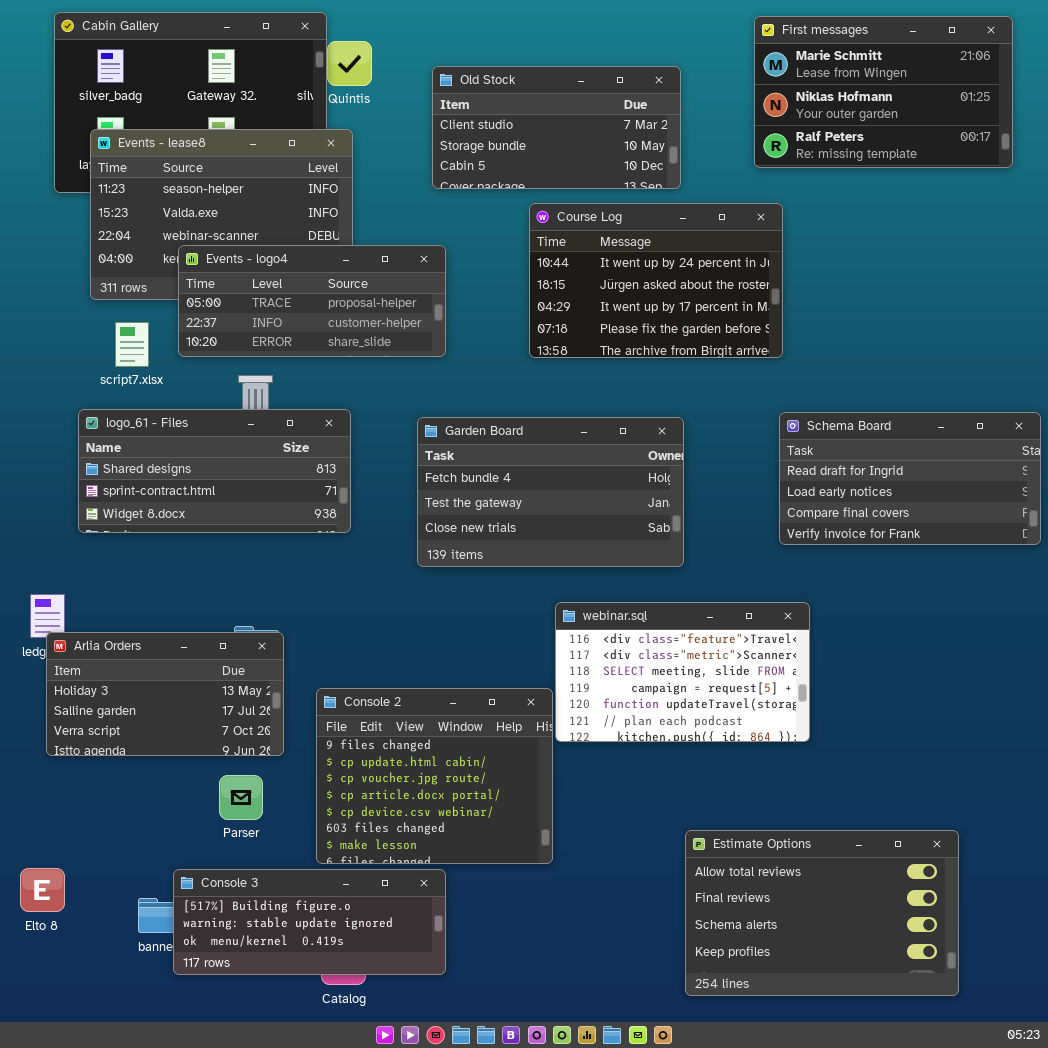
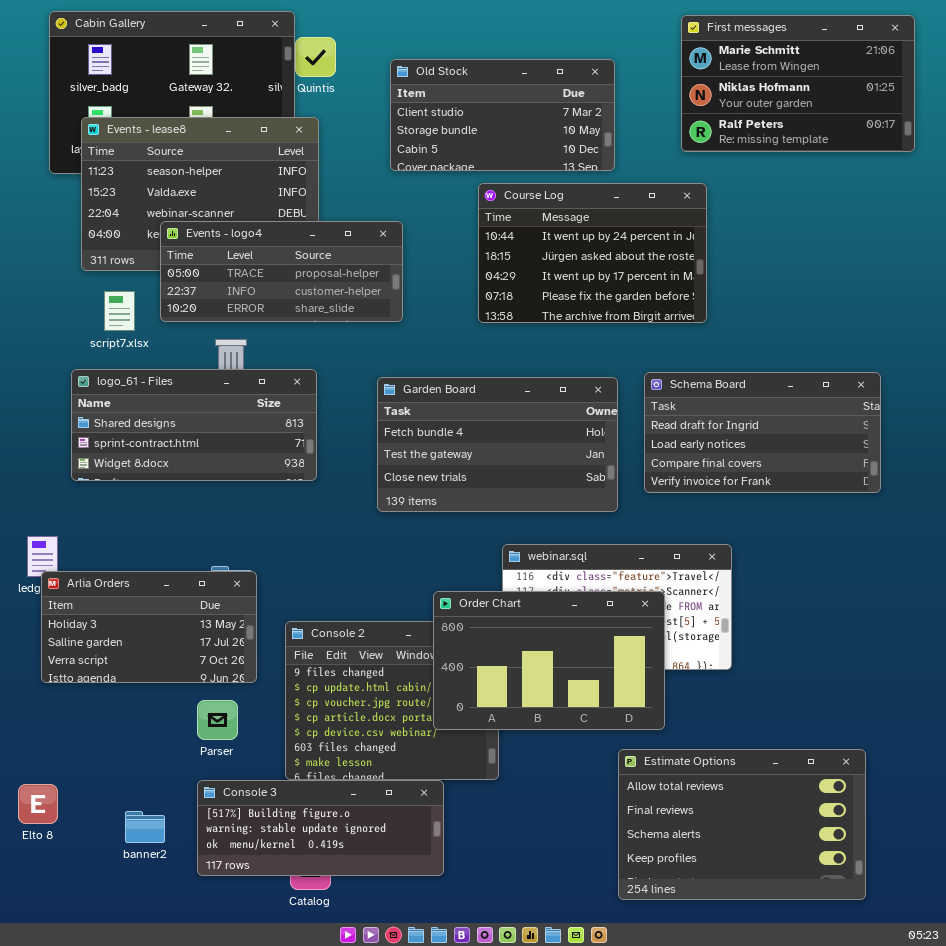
Schema Board: [779,412,1041,545] -> [644,372,881,493], moved
Order Chart: none -> [433,591,665,730], opened
Console 3: [173,869,446,975] -> [197,780,444,876], moved

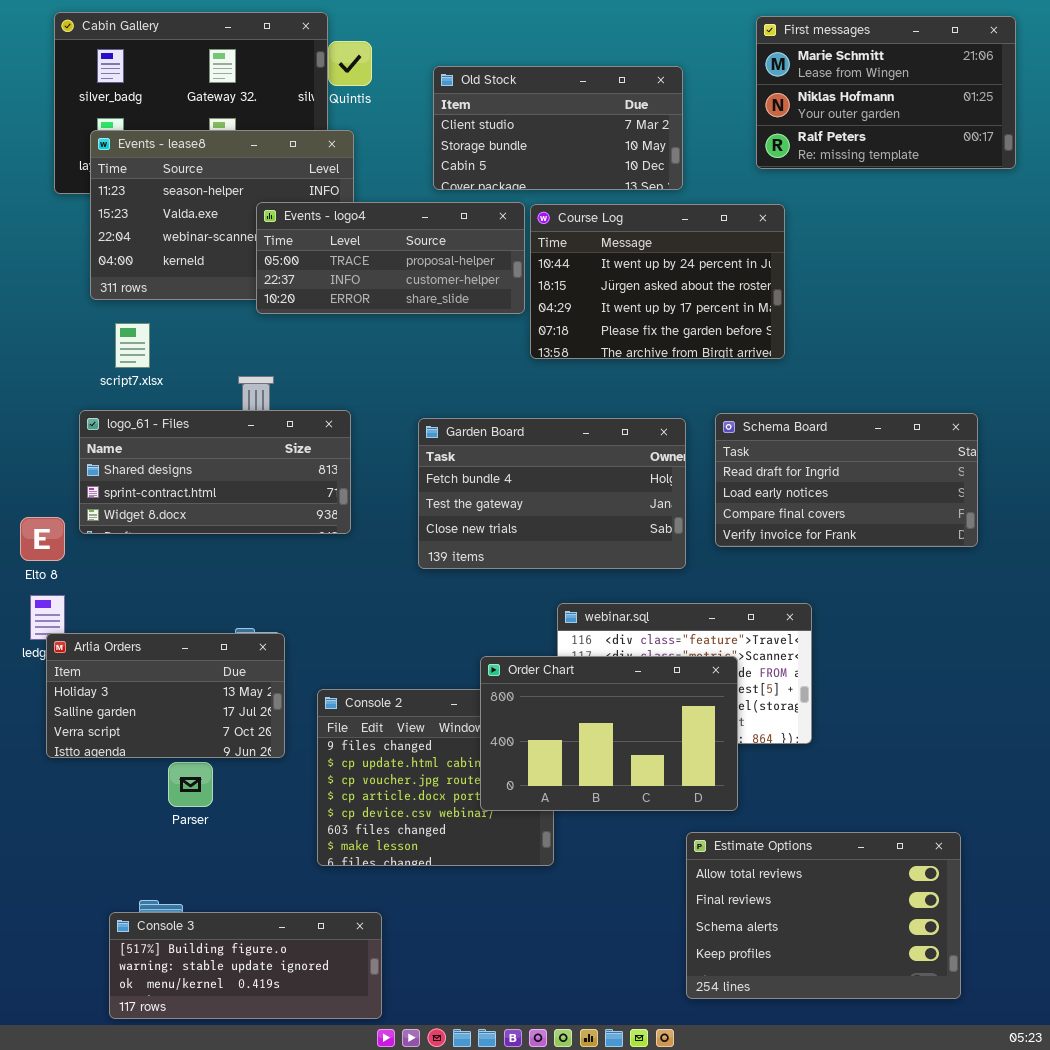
Events - logo4: [160,221,403,322] -> [256,202,525,314], moved
Parser: [197,700,238,740] -> [168,762,213,807], moved
Console 3: [197,780,444,876] -> [109,912,382,1019], moved
Elto 8: [18,784,58,824] -> [20,517,65,561], moved

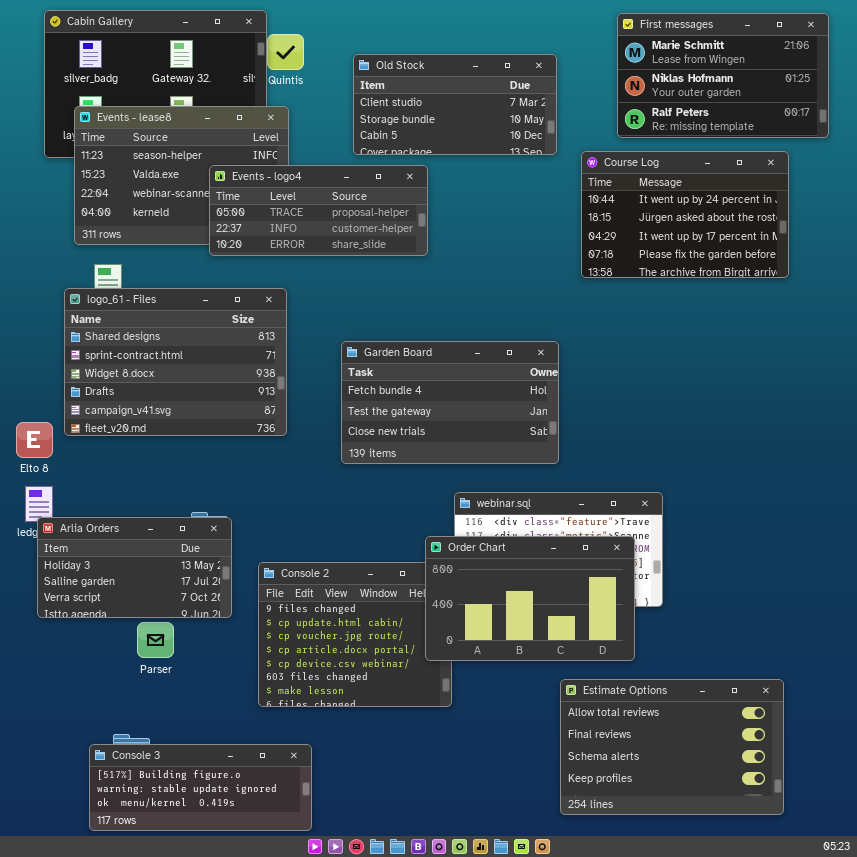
Course Log: [530,204,785,359] -> [581,151,789,278], moved
logo_61 - Files: [79,410,351,534] -> [64,288,287,436], resized
Schema Board: [715,413,978,547] -> none, closed
Order Chart: [480,656,738,811] -> [425,536,635,661], moved

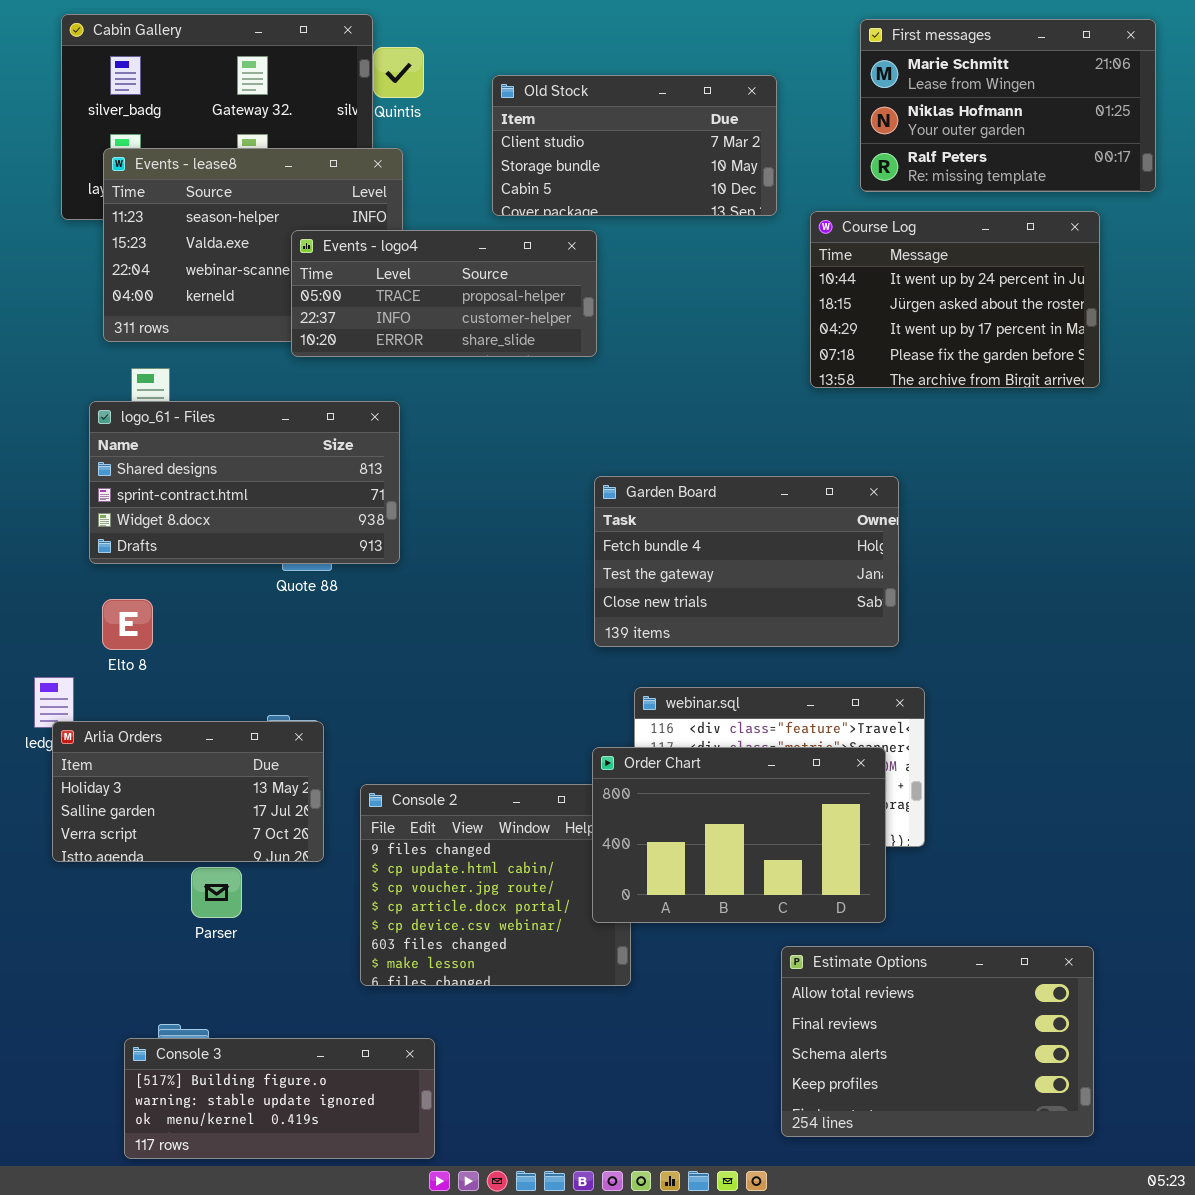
logo_61 - Files: [64,288,287,436] -> [89,401,400,564], resized
Garden Board: [341,341,559,464] -> [594,476,899,647], moved
Elto 8: [16,422,53,458] -> [102,599,153,650], moved

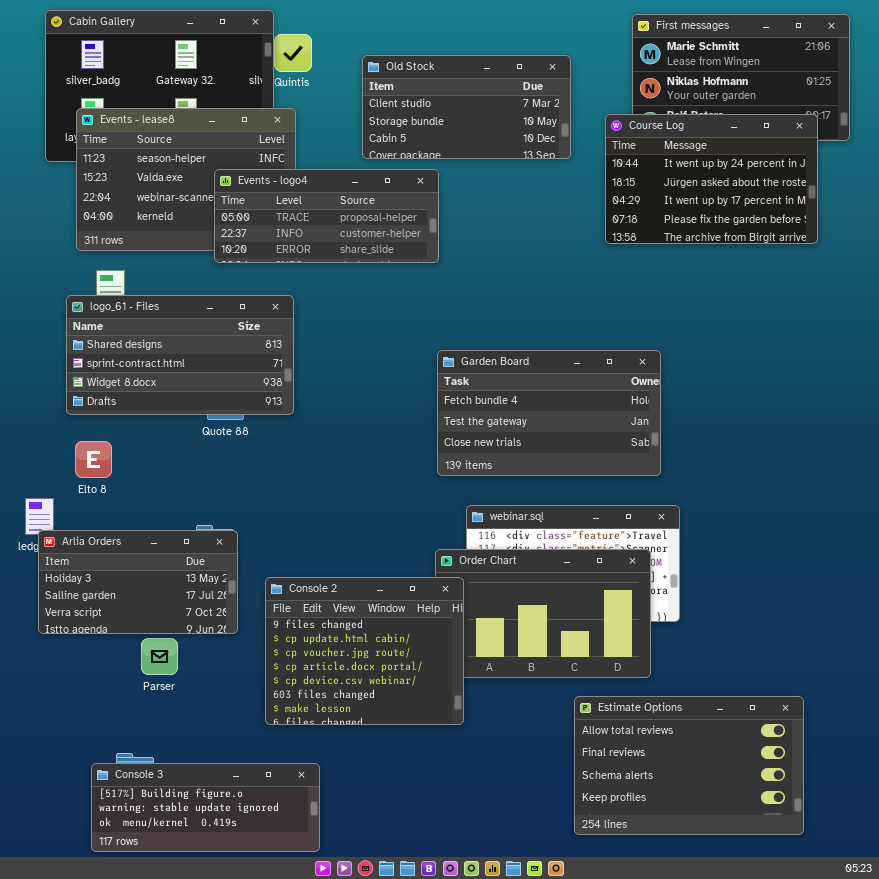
Course Log: [810,211,1100,388] -> [605,114,818,244], moved
Console 2: [360,784,631,986] -> [265,577,464,725], raised

